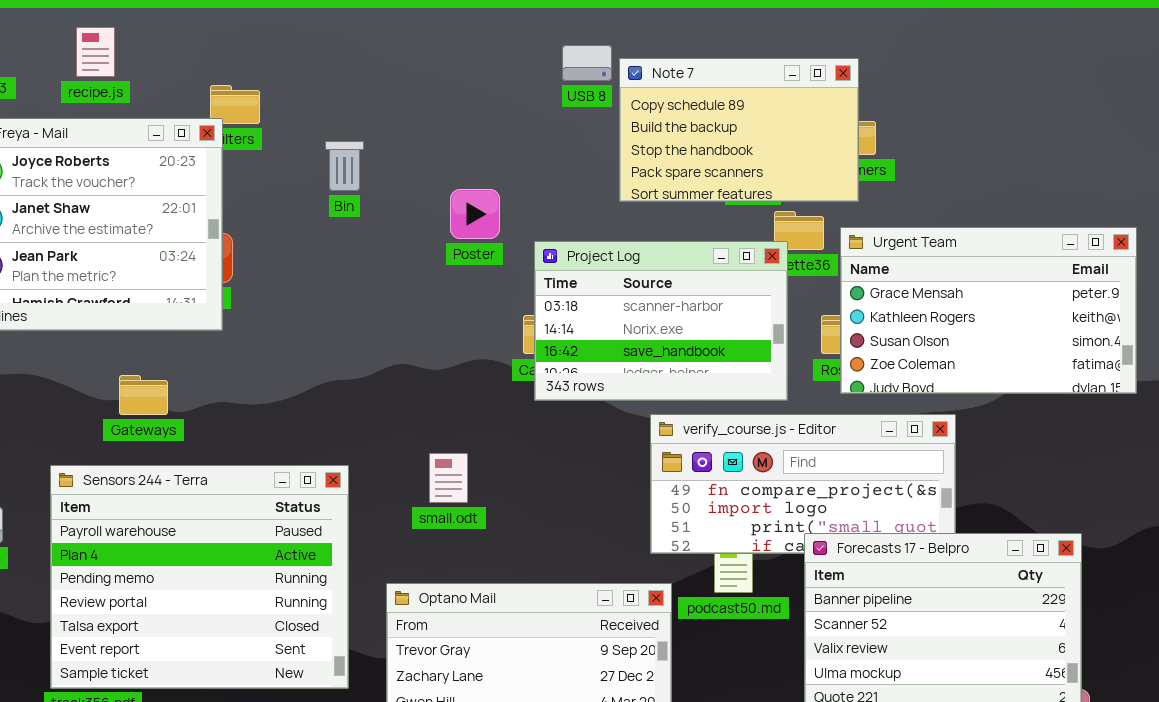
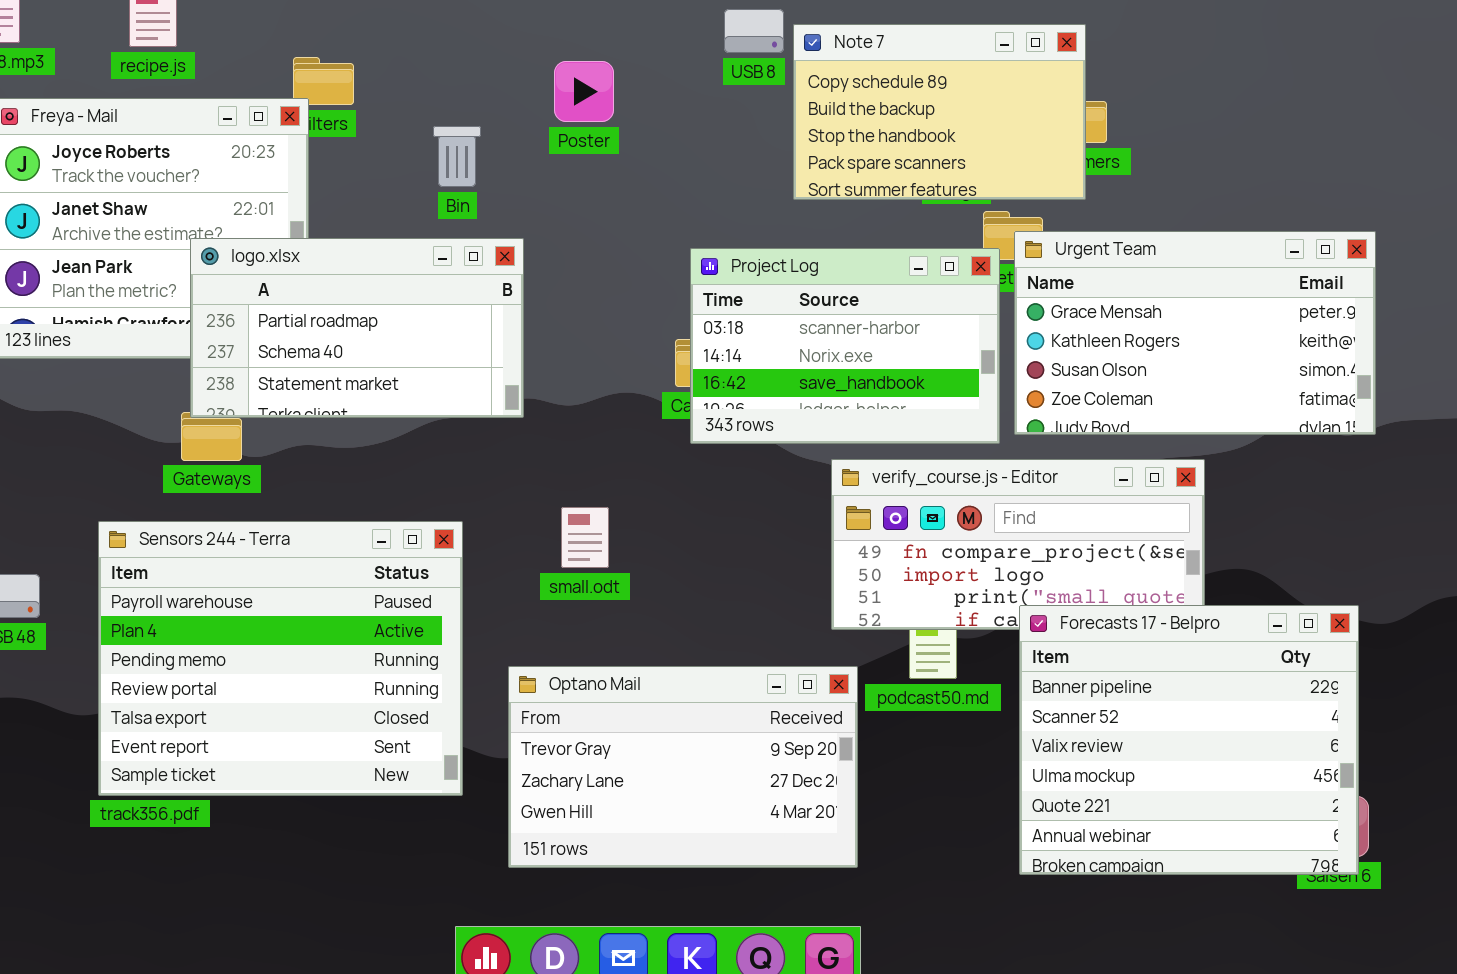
Poster: [450,189,500,239] -> [554,61,614,122], moved
Urgent Team: [840,227,1137,394] -> [1014,231,1376,435], moved
logo.xlsx: none -> [190,238,524,418], opened

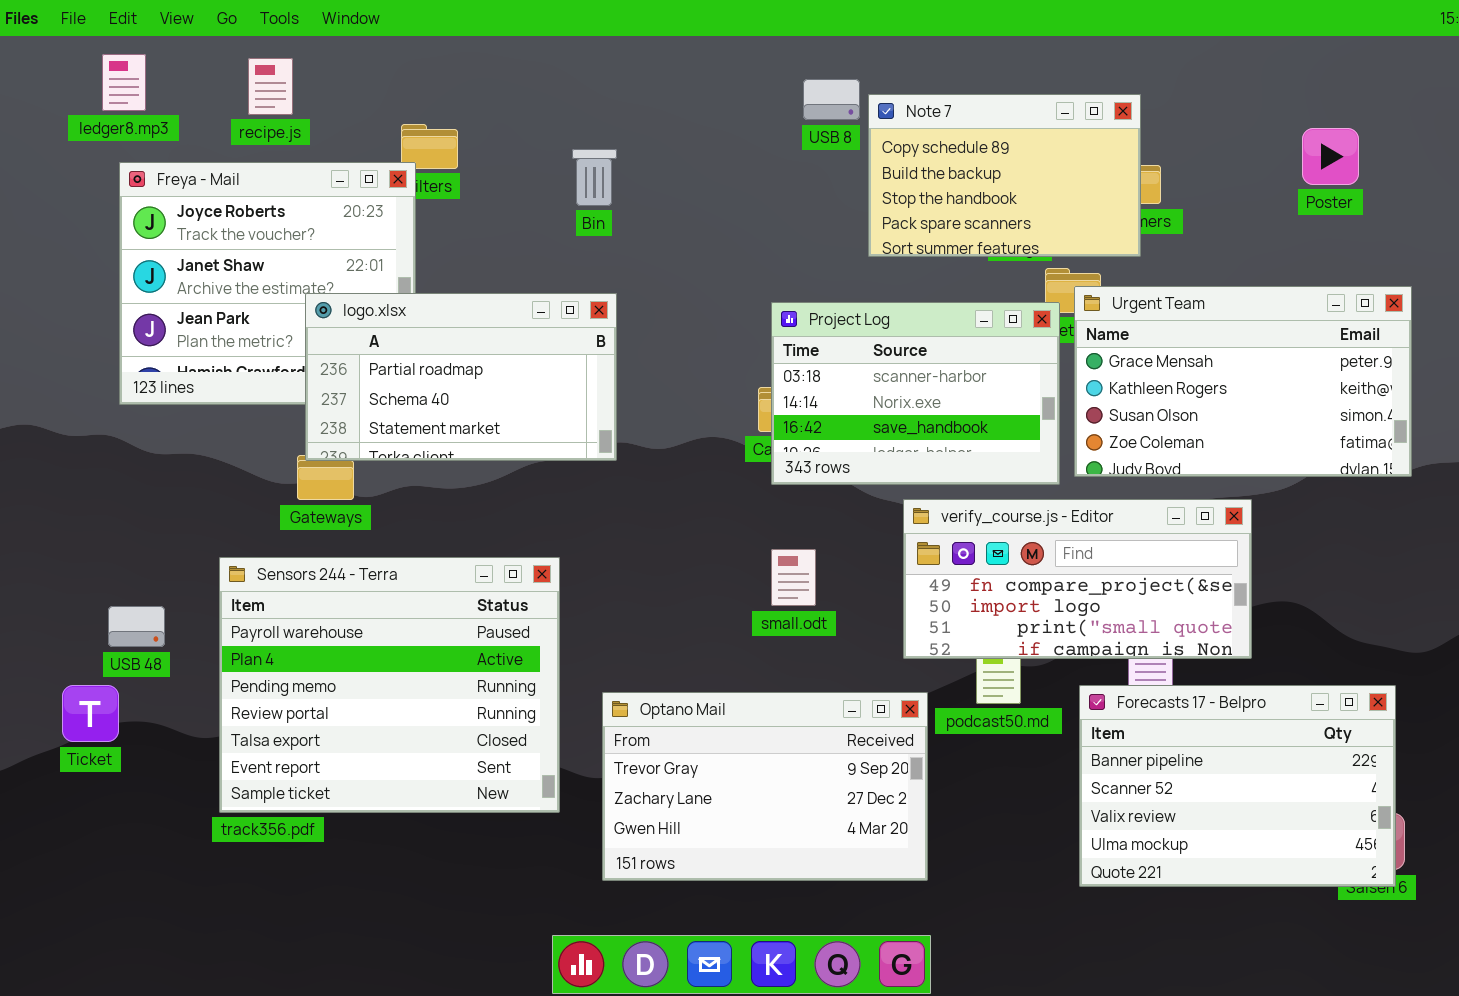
Poster: [554,61,614,122] -> [1302,128,1359,185], moved
Bin: [433,126,481,187] -> [572,149,617,206], moved
small.odt: [561,507,609,568] -> [771,549,816,606], moved
Forecasts 17 - Belpro: [1019,605,1359,875] -> [1079,685,1396,887], resized

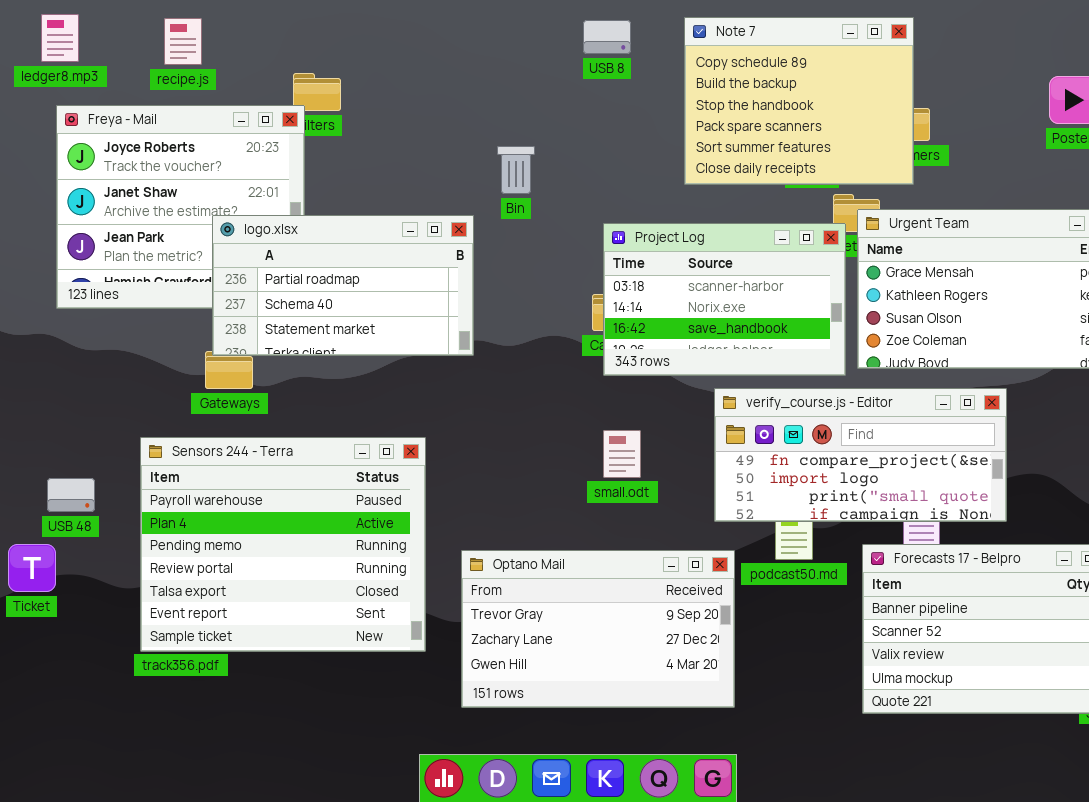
USB 8: [803,79,860,120] -> [583,20,631,54], moved
Note 7: [868,94,1141,257] -> [684,17,914,185], resized
Bin: [572,149,617,206] -> [497,146,535,194], moved

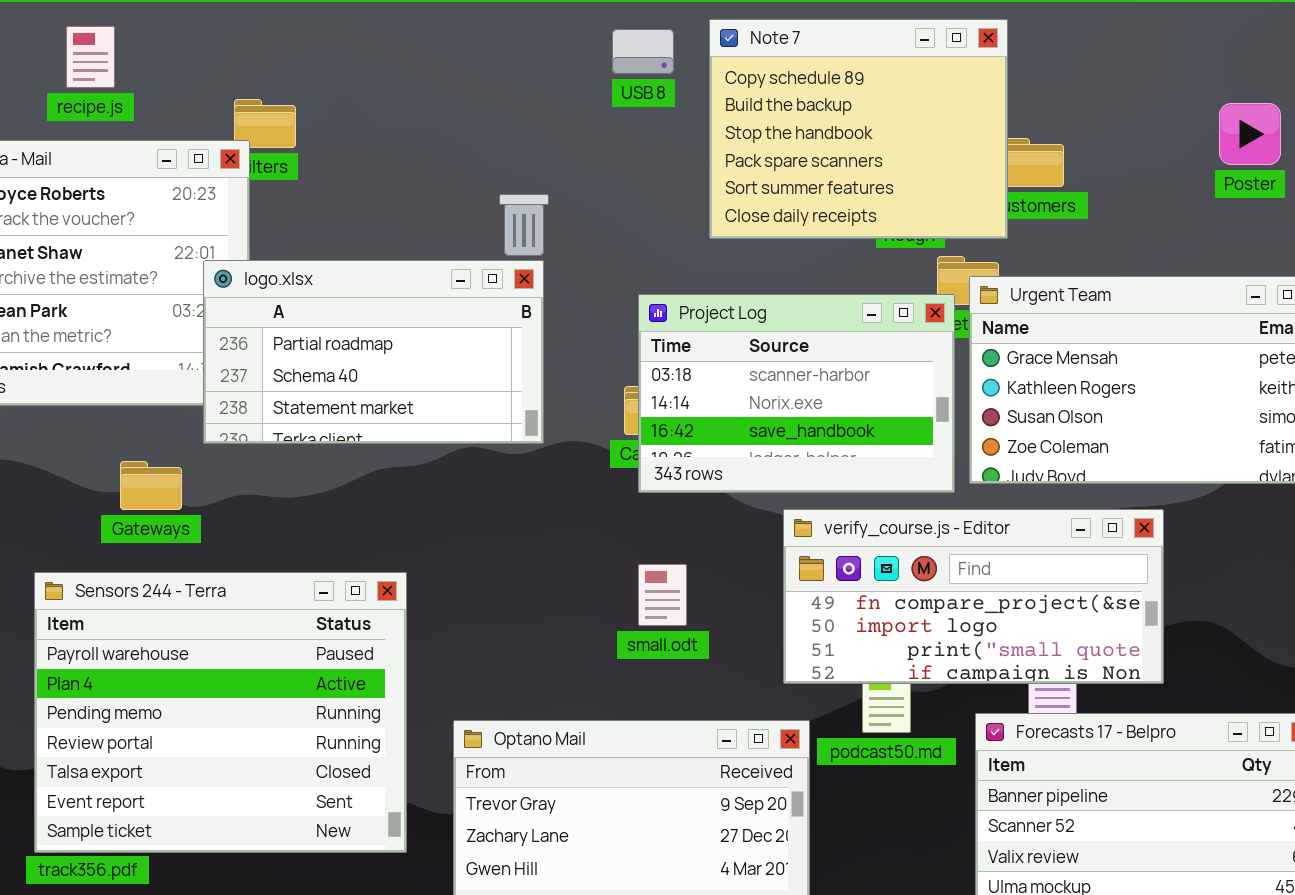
Note 7: [684,17,914,185] -> [709,19,1008,239], moved
logo.xlsx: [212,215,474,356] -> [203,260,544,444], moved

